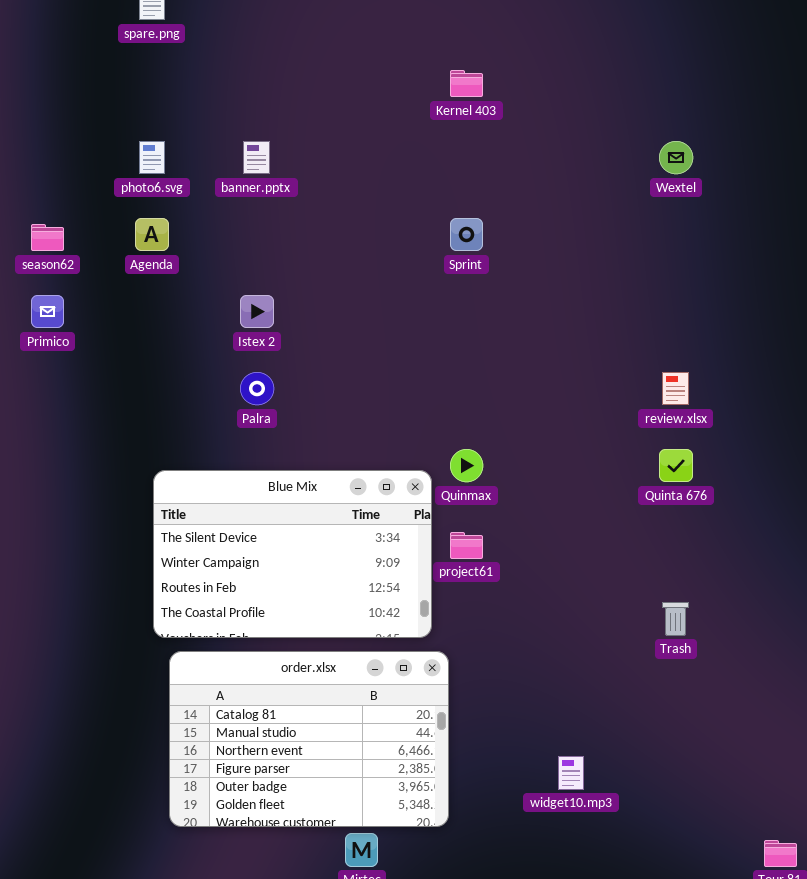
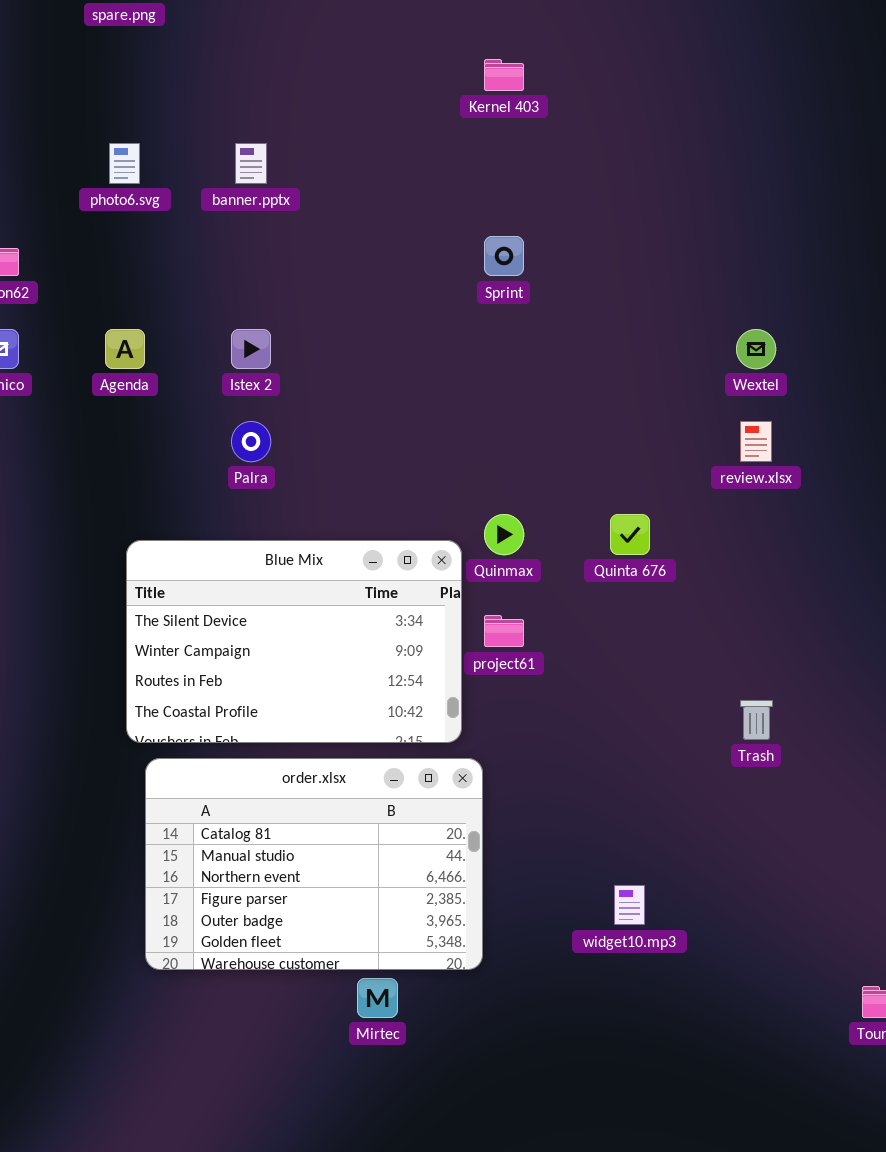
Wextel: [659,141,693,174] -> [736,329,776,369], moved
Agenda: [135,218,169,251] -> [105,329,145,369], moved
Quinta 676: [659,449,693,482] -> [610,514,650,555], moved

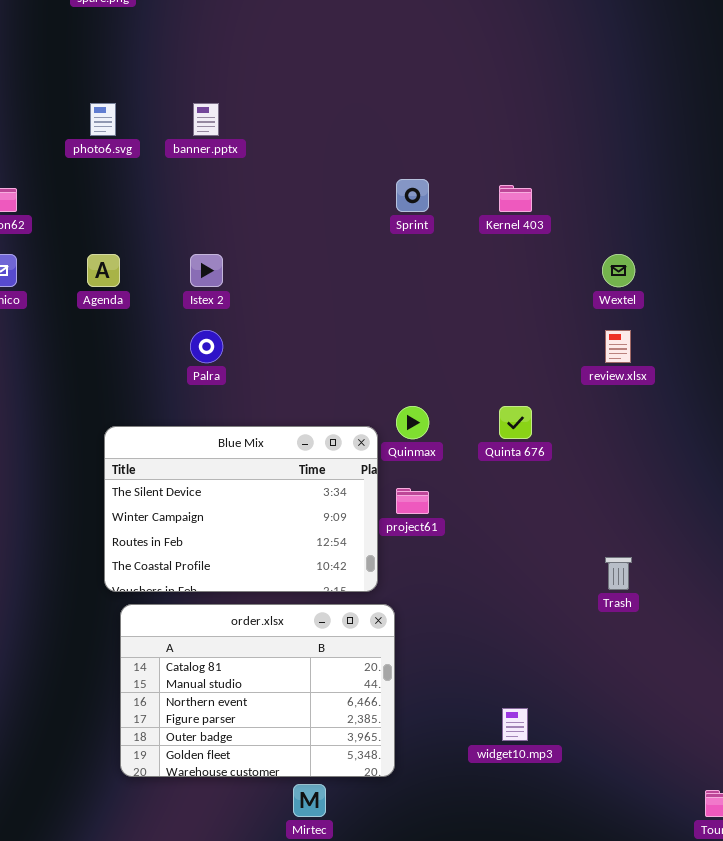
Kernel 403: [484,59,524,91] -> [499,185,532,212], moved

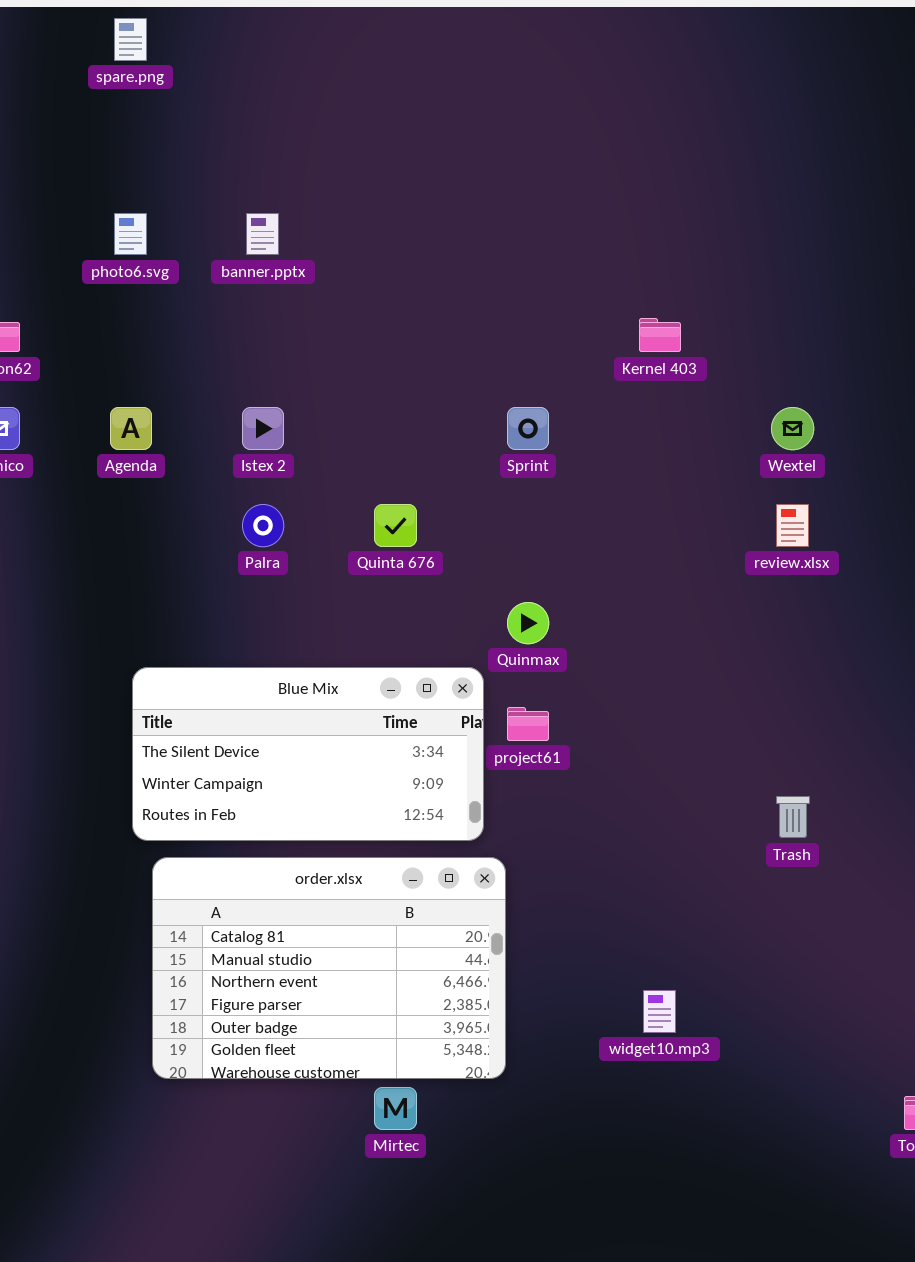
Sprint: [396,179,429,212] -> [507,407,549,450], moved
Quinta 676: [499,406,532,439] -> [374,504,417,547], moved
Blue Mix: [104,426,378,592] -> [132,667,484,841], resized

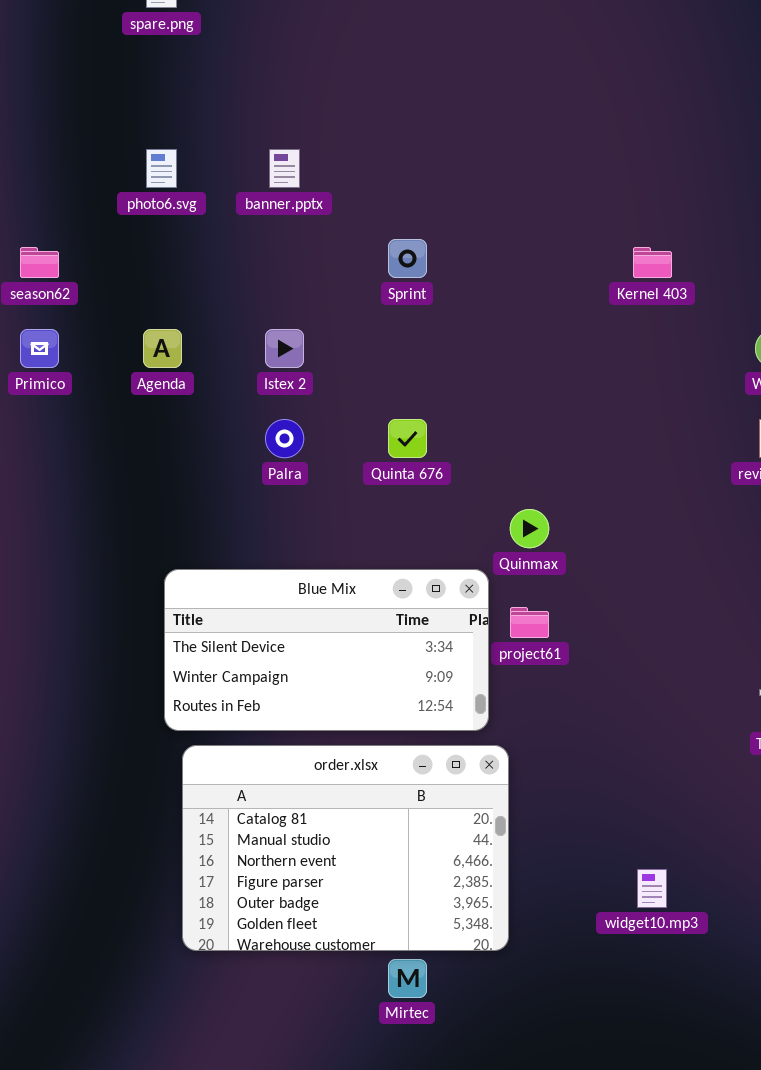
Sprint: [507,407,549,450] -> [388,239,427,278], moved

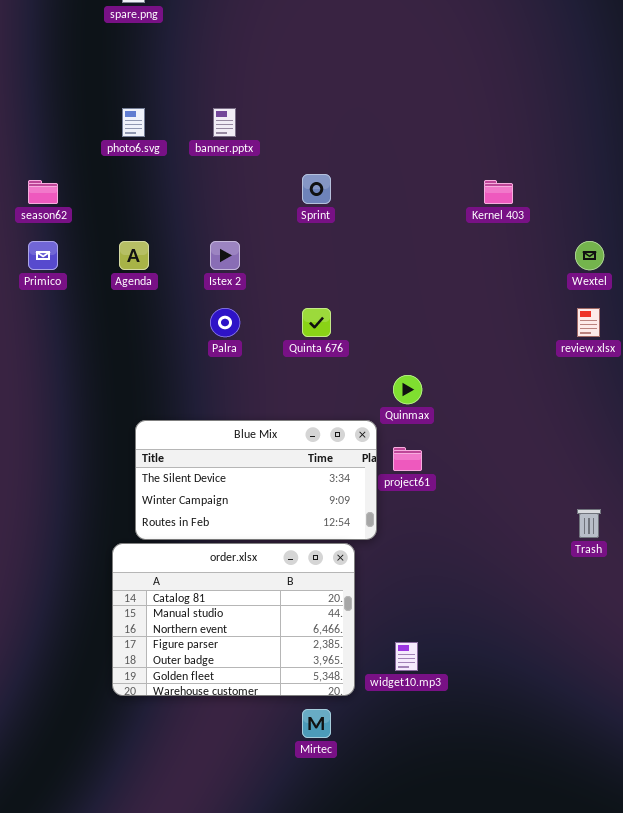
order.xlsx: [182,745,509,951] -> [112,543,355,696], moved
widget10.mp3: [637,869,667,908] -> [395,642,418,671], moved

